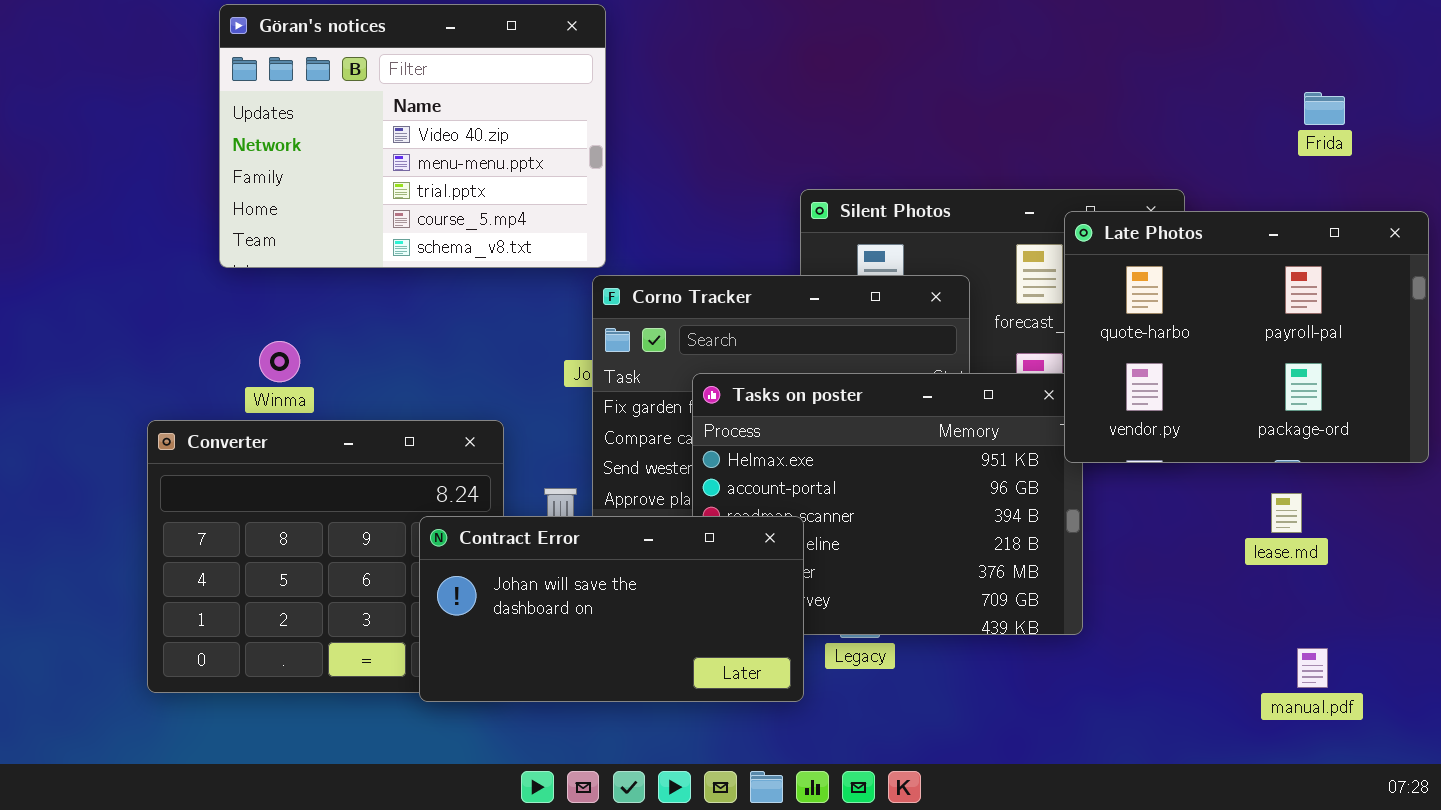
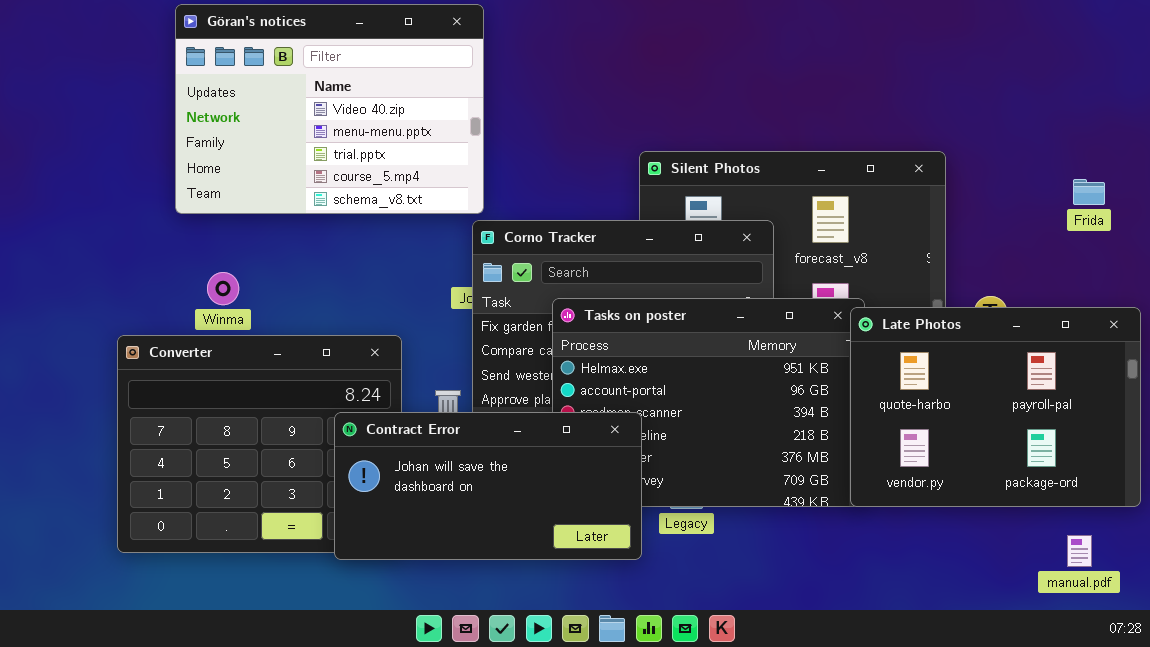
Frida: [1304,92,1345,125] -> [1073,179,1105,205], moved
Late Photos: [1064,211,1429,463] -> [850,307,1141,507], moved
manual.pdf: [1297,648,1328,688] -> [1067,535,1092,567], moved

